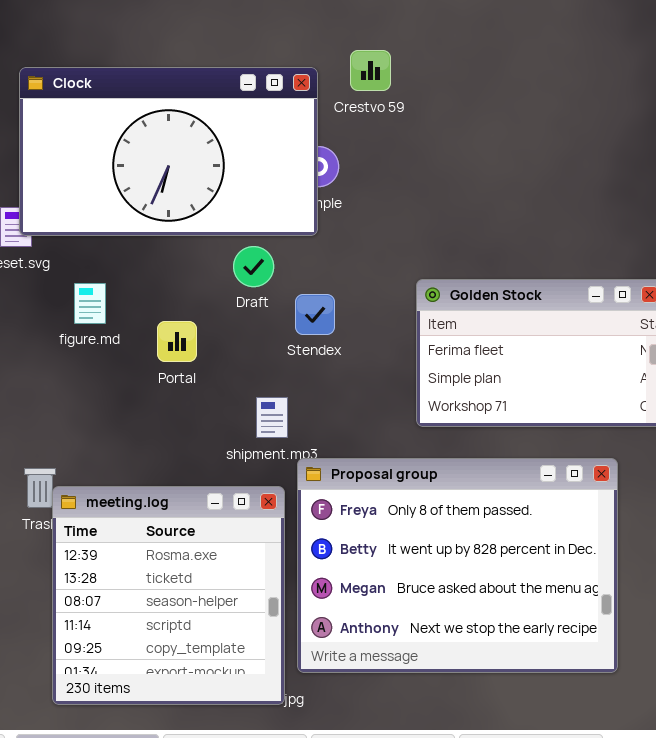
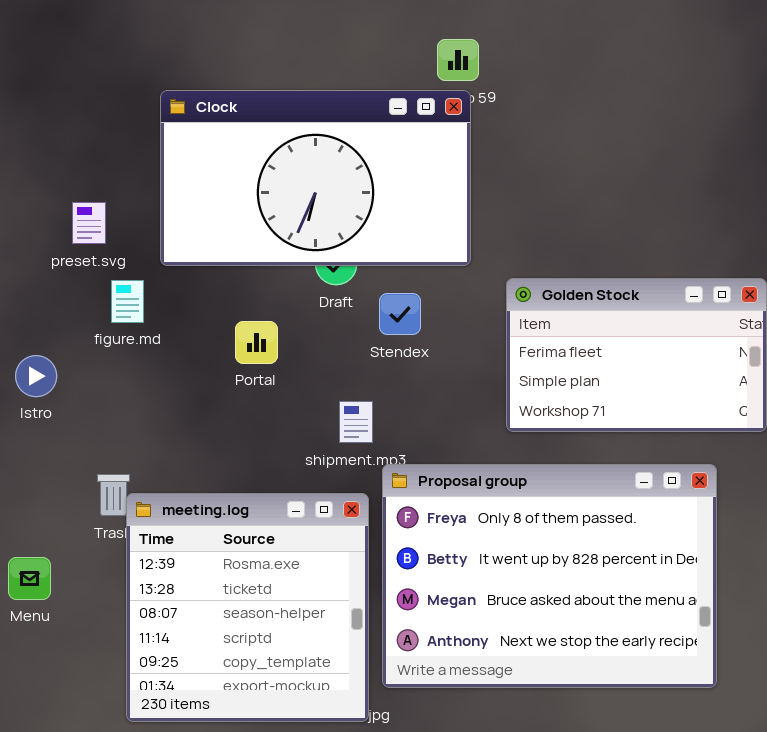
Clock: [19,67,318,236] -> [160,90,471,266], moved
figure.md: [74,283,106,324] -> [111,280,144,323], moved

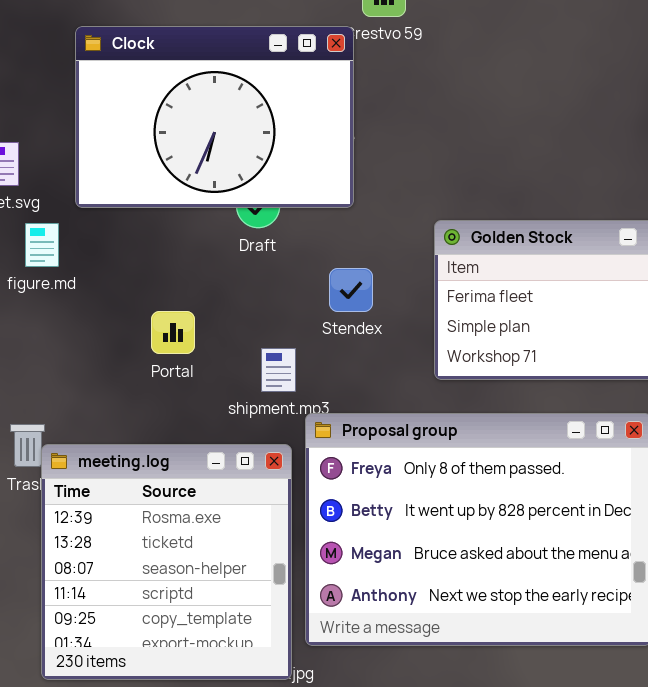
Clock: [160,90,471,266] -> [75,26,354,208], resized
Stendex: [379,293,421,335] -> [329,268,373,312], moved
Portal: [235,321,278,364] -> [151,311,195,354], moved

